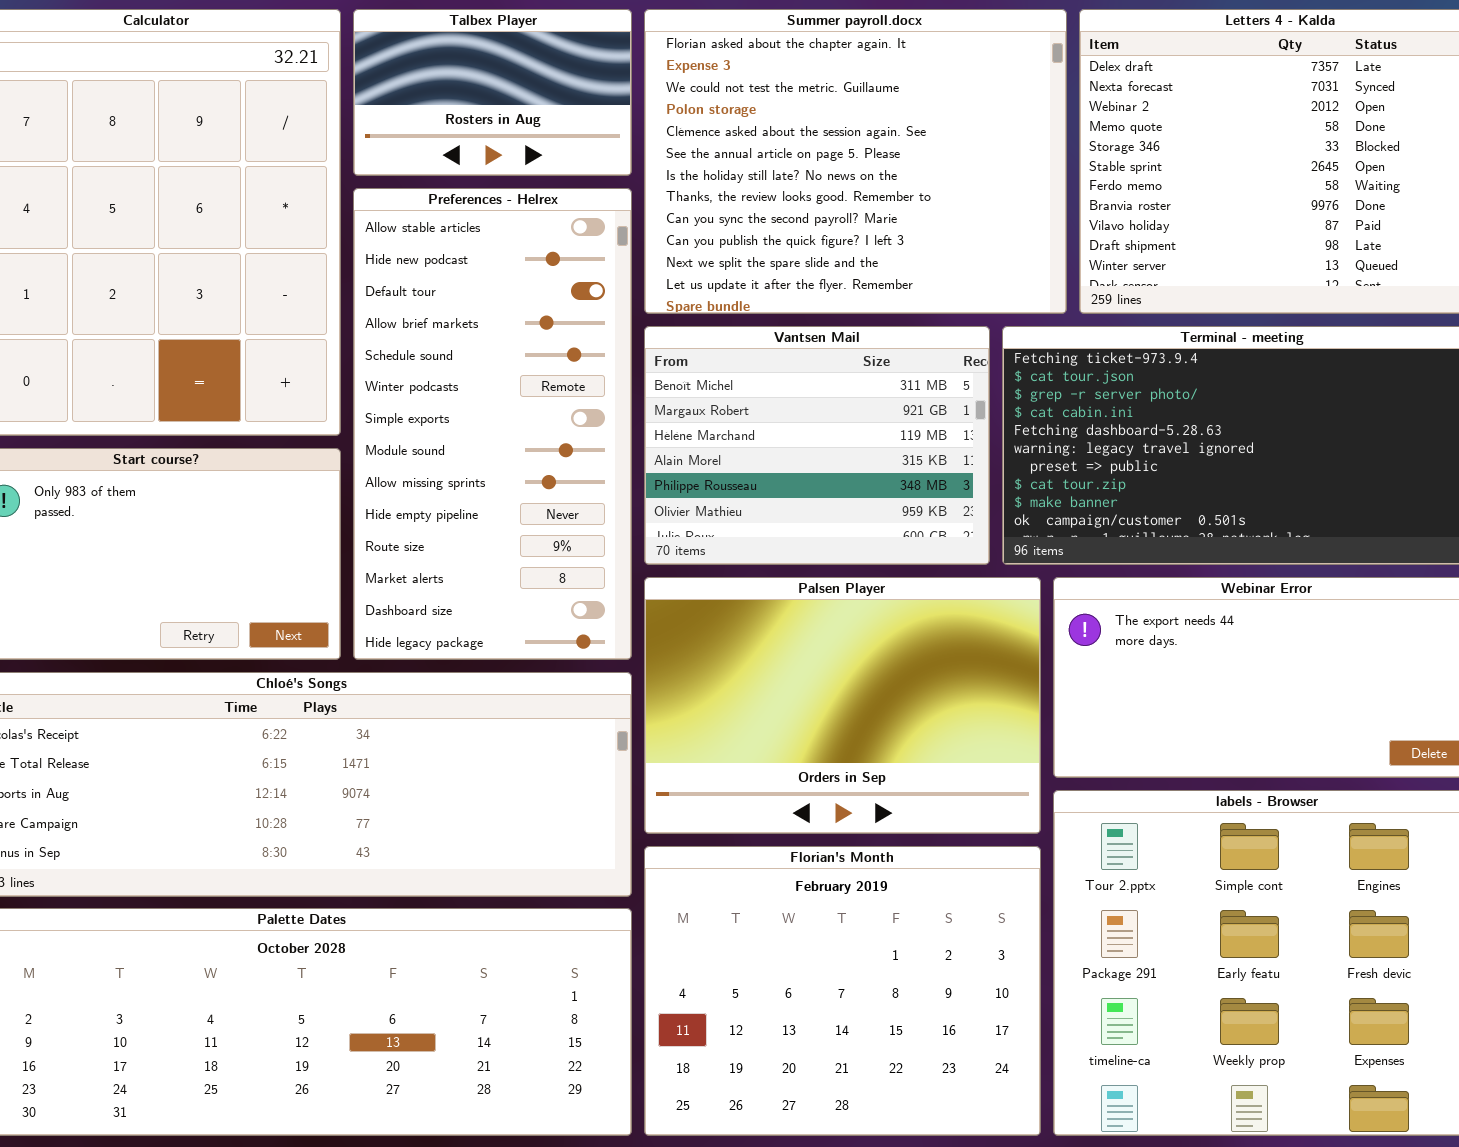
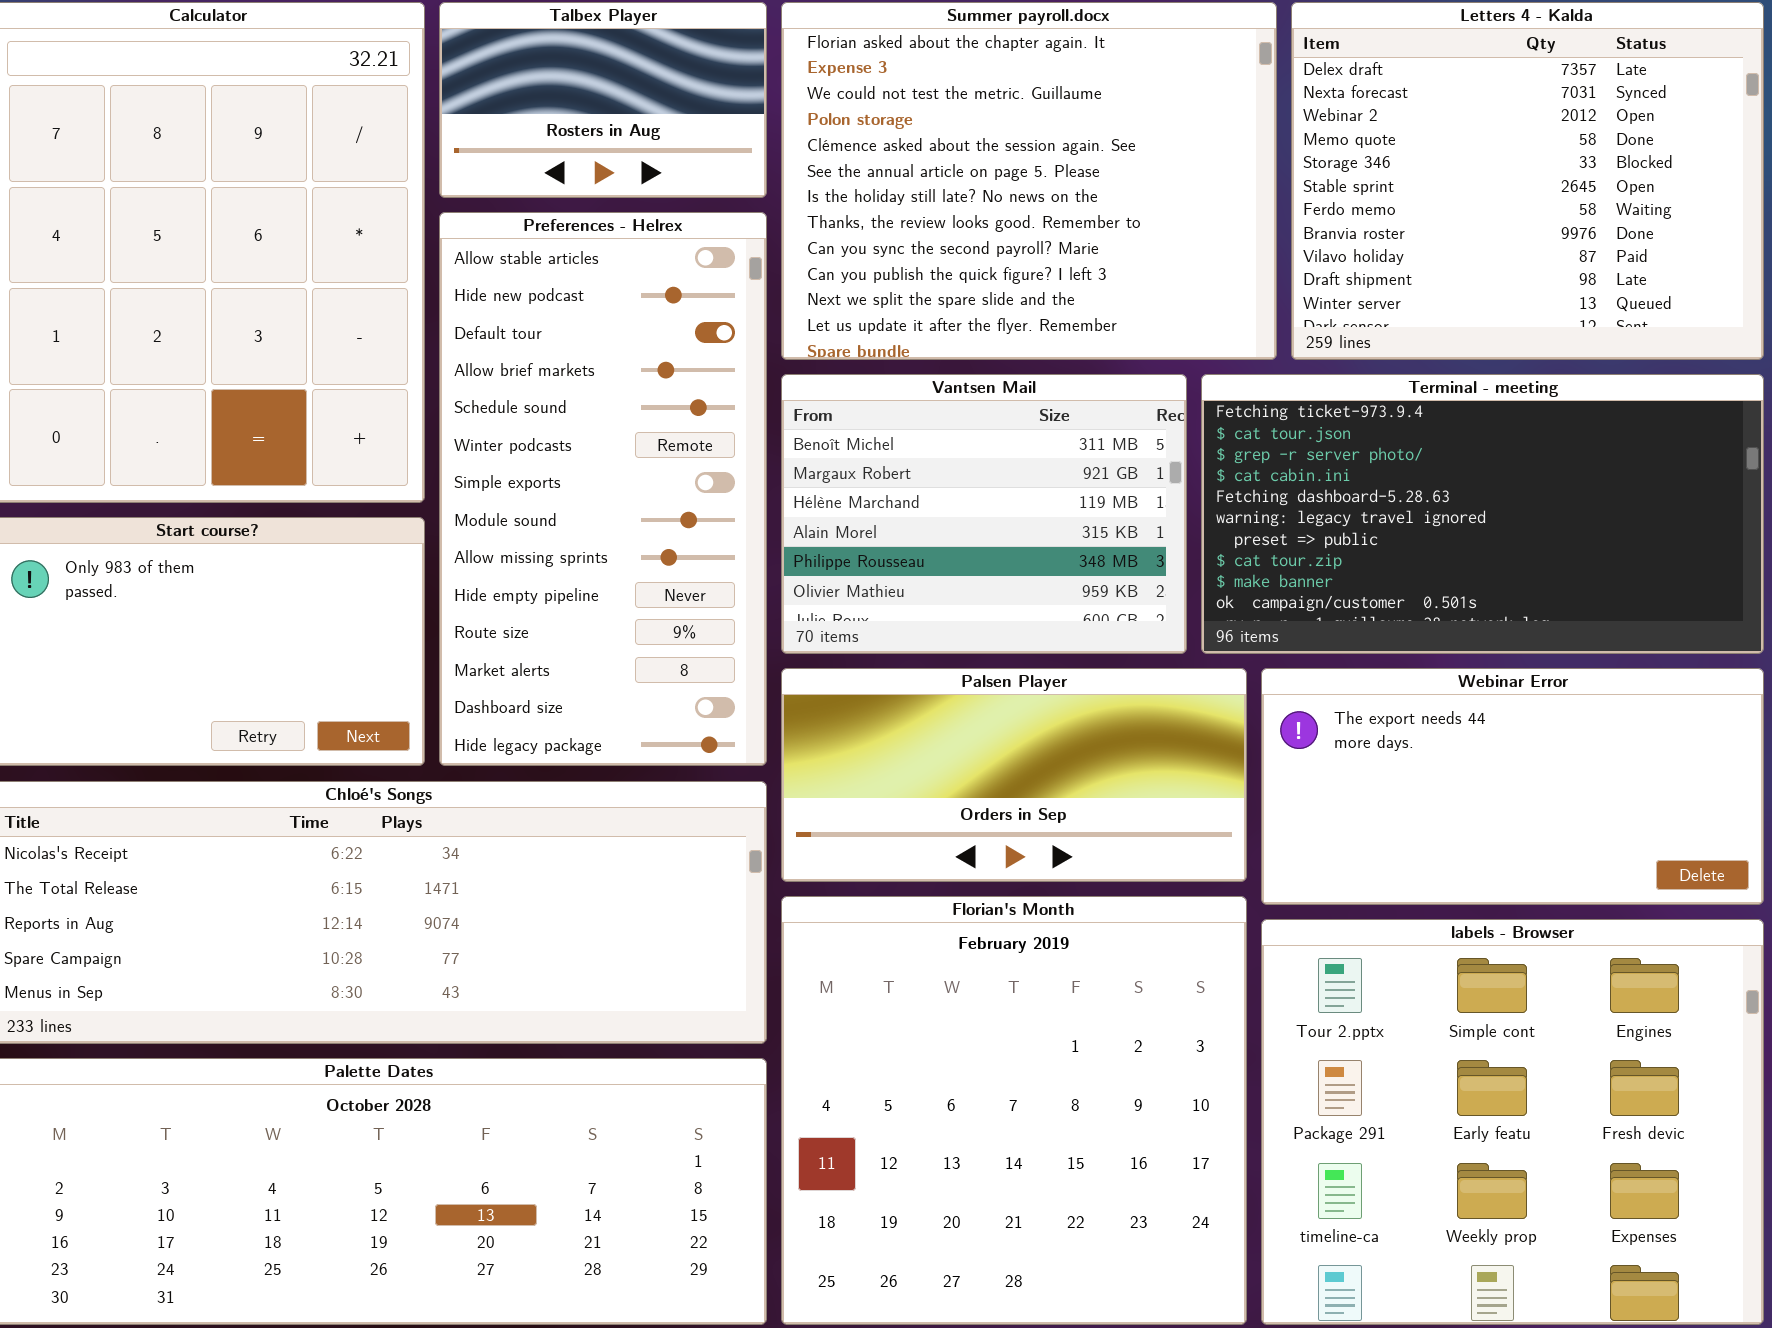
Palsen Player: [644,577,1041,834] -> [781,668,1247,882], resized
Florian's Month: [644,846,1041,1136] -> [781,896,1247,1325], resized

